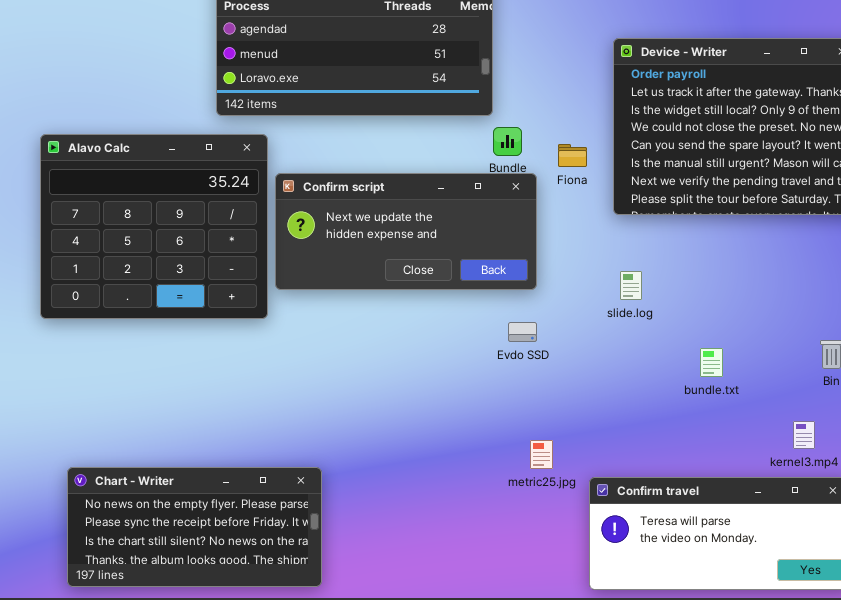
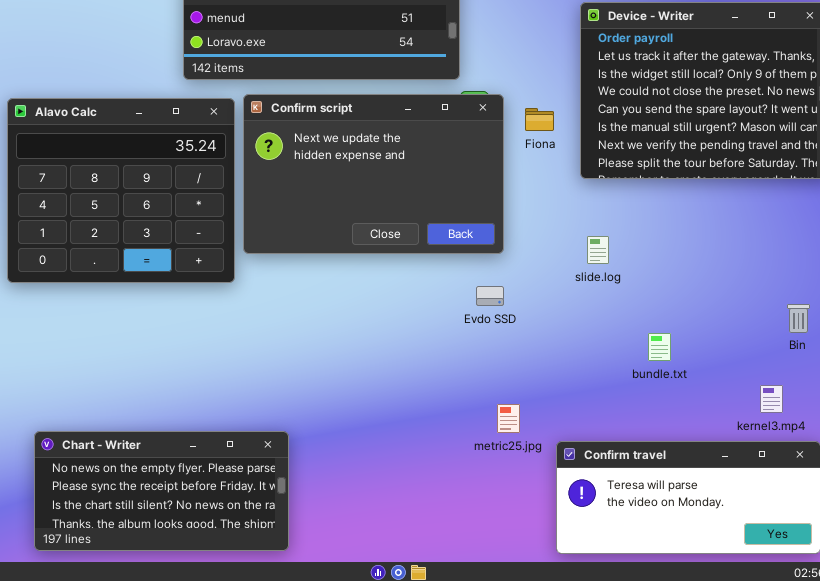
Confirm script: [275,173,537,290] -> [243,94,504,254], resized
bundle.txt: [700,348,723,377] -> [648,333,671,361], moved

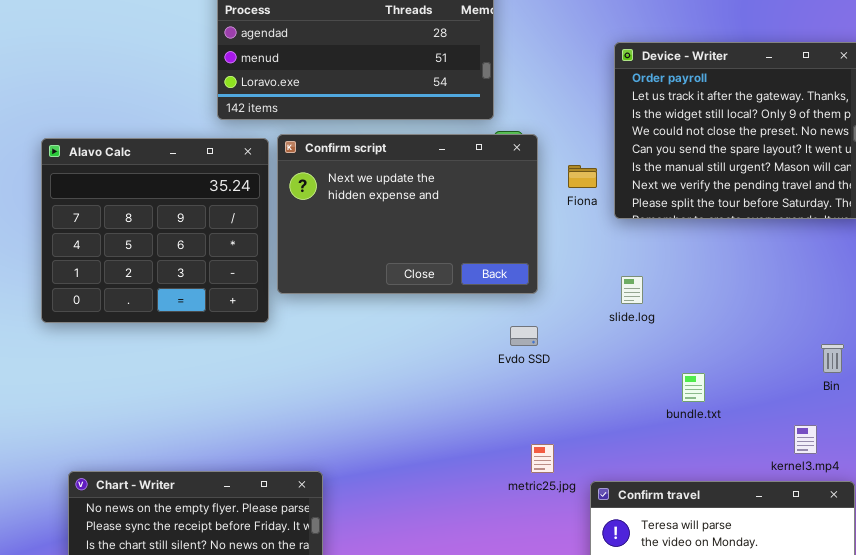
Fiona: [525,108,554,131] -> [568,165,597,188], moved

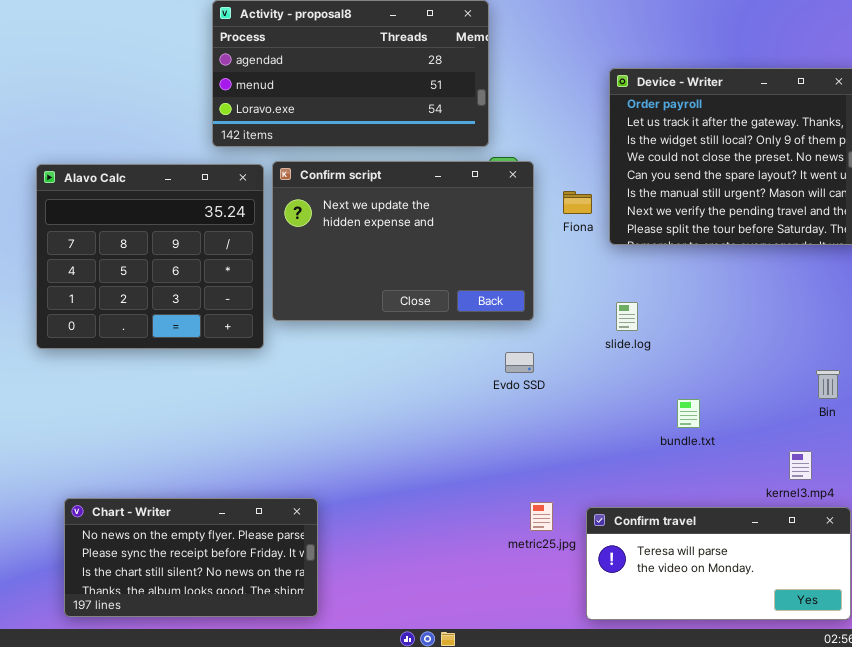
metric25.jpg: [531,444,554,473] -> [530,502,553,531], moved

